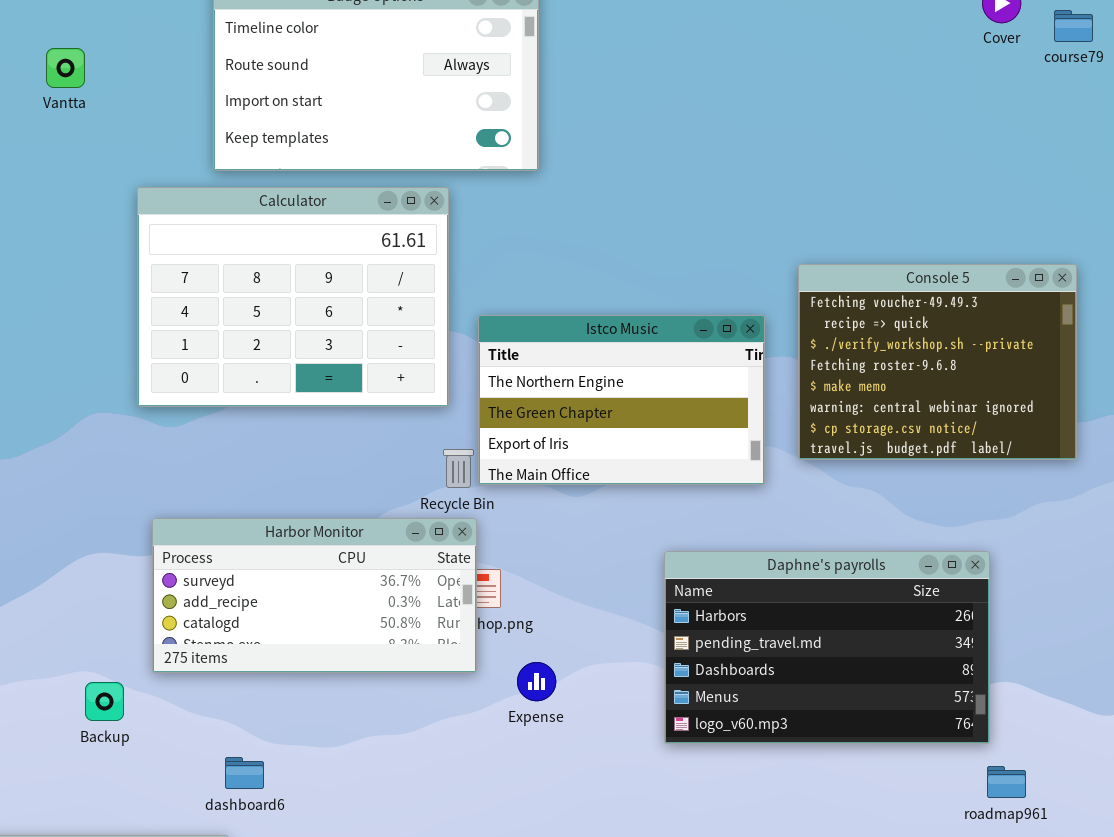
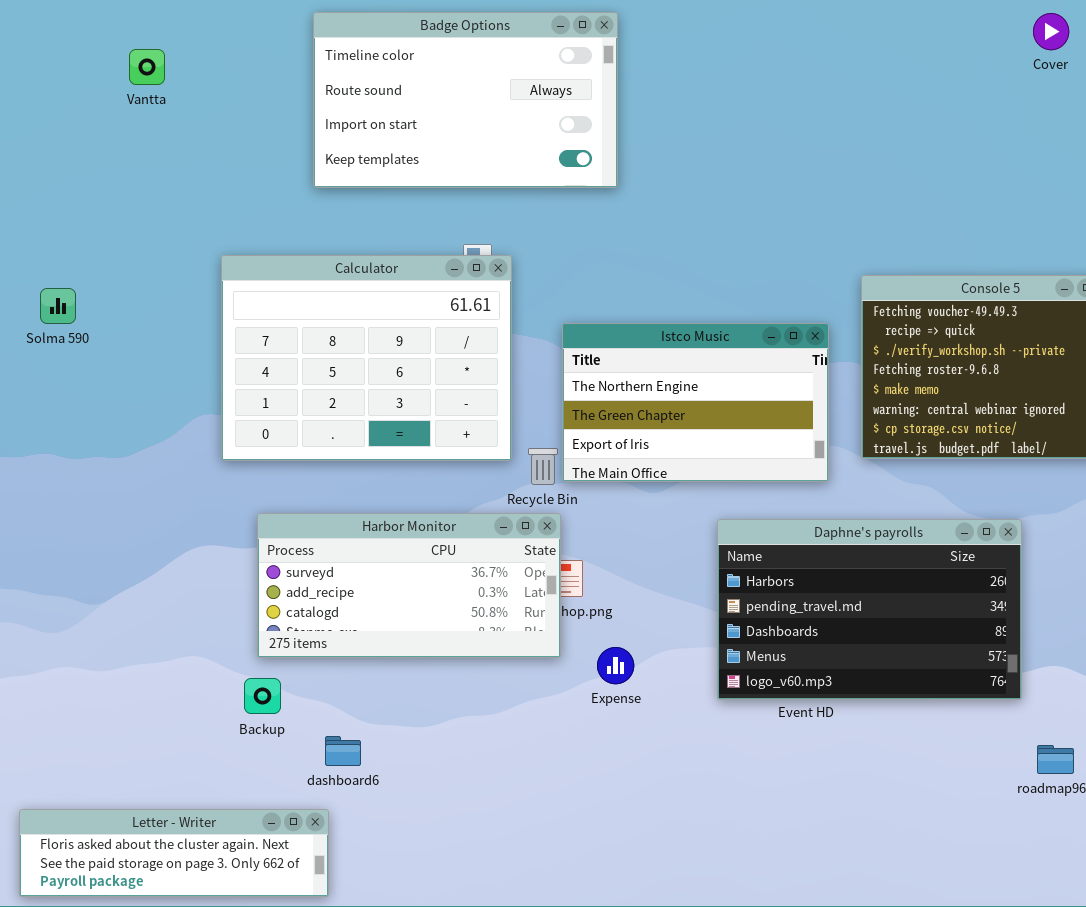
Vantta: [46,48,85,88] -> [129,49,165,85], moved
Calculator: [137,187,449,407] -> [221,255,512,461], moved
Daphne's payrolls: [664,551,990,744] -> [717,519,1022,700], moved
Backup: [85,682,124,721] -> [244,678,281,714], moved

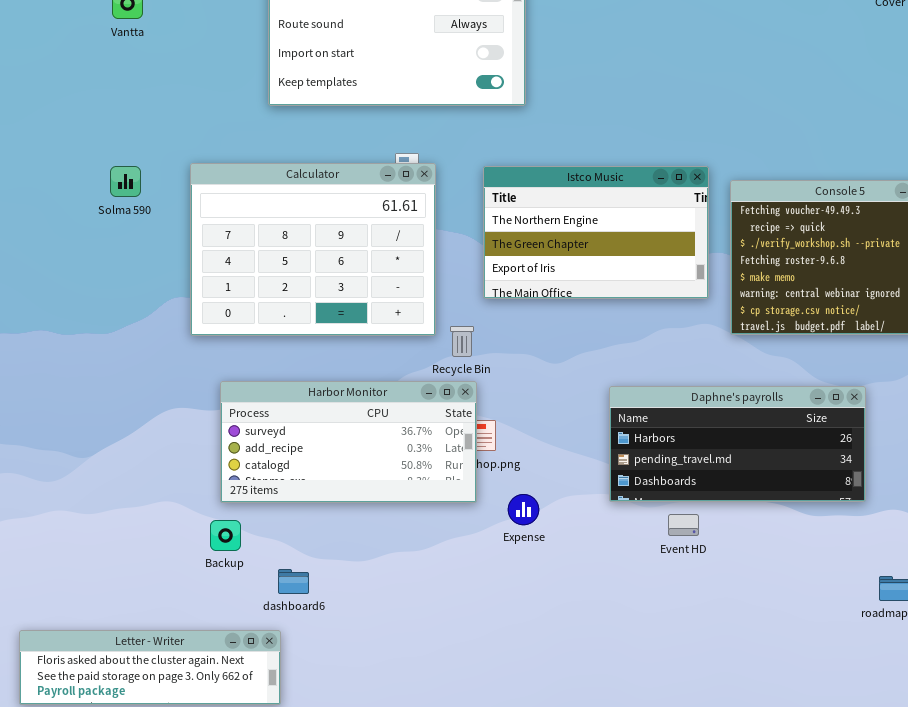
Solma 590: [40,288,76,324] -> [110,166,141,197], moved
Istco Music: [562,323,829,482] -> [483,166,709,299], moved
Daphne's payrolls: [717,519,1022,700] -> [609,386,866,502], resized

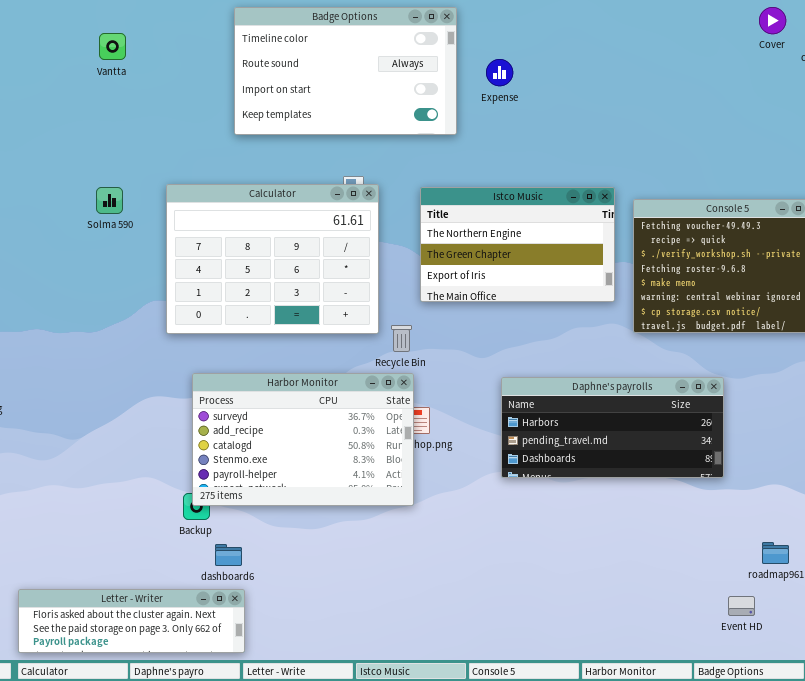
Harbor Monitor: [220,381,477,503] -> [192,373,414,506], resized
Daphne's payrolls: [609,386,866,502] -> [501,377,724,478], moved
Expense: [508,494,539,525] -> [486,59,513,86], moved
Event HD: [668,514,699,536] -> [728,596,755,616], moved
dashboard6: [278,569,309,594] -> [215,544,242,566], moved

